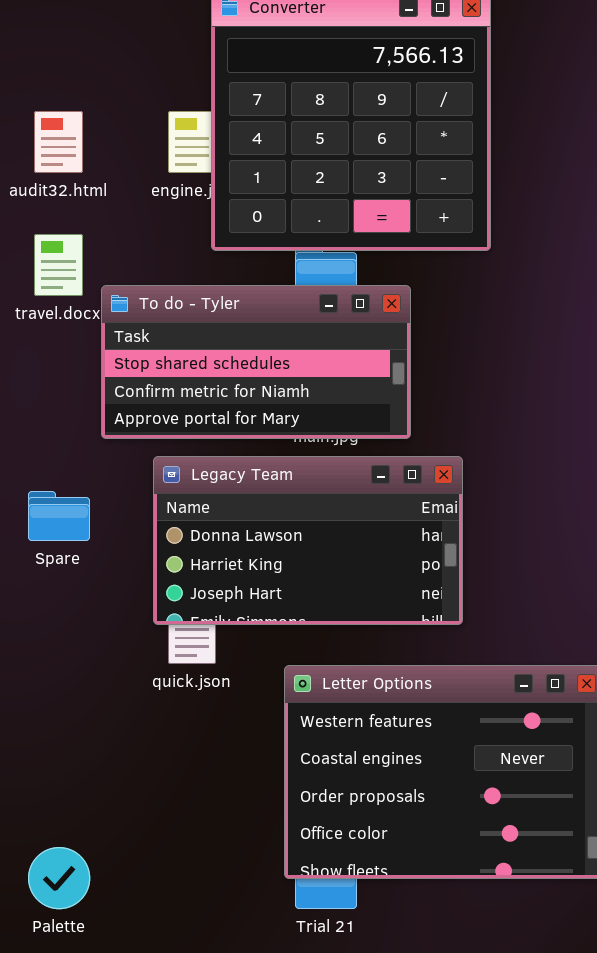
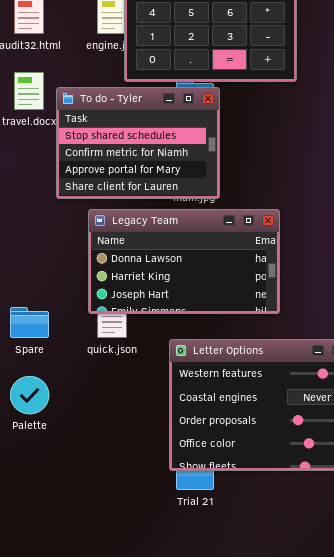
To do - Tyler: [101,285,411,439] -> [56,87,220,199], resized
Spare: [28,491,90,541] -> [10,307,49,338], moved
Palette: [28,847,90,909] -> [10,376,49,414], moved

